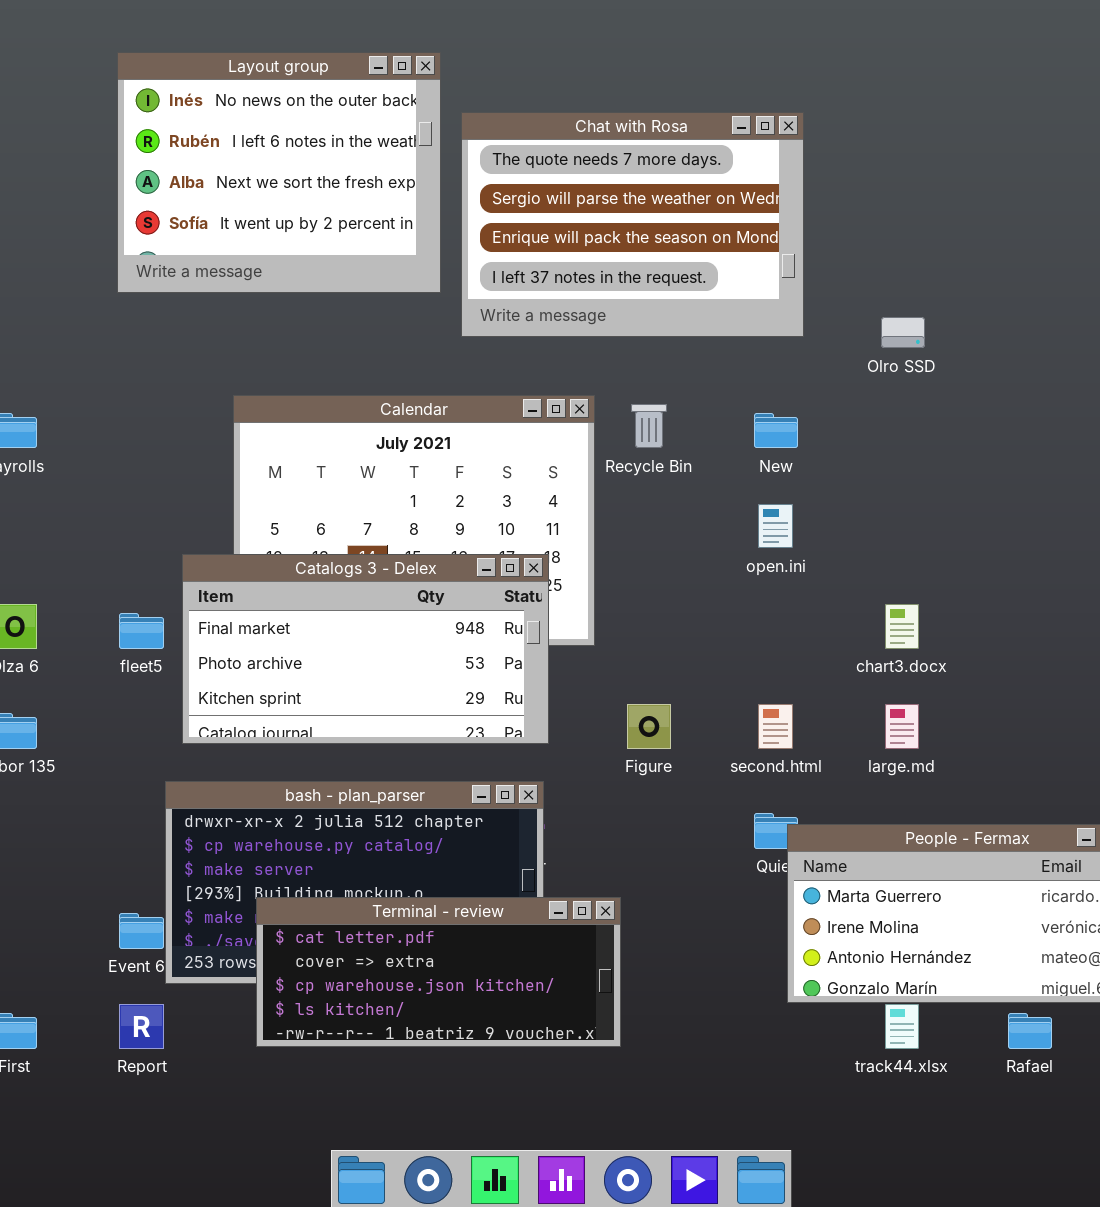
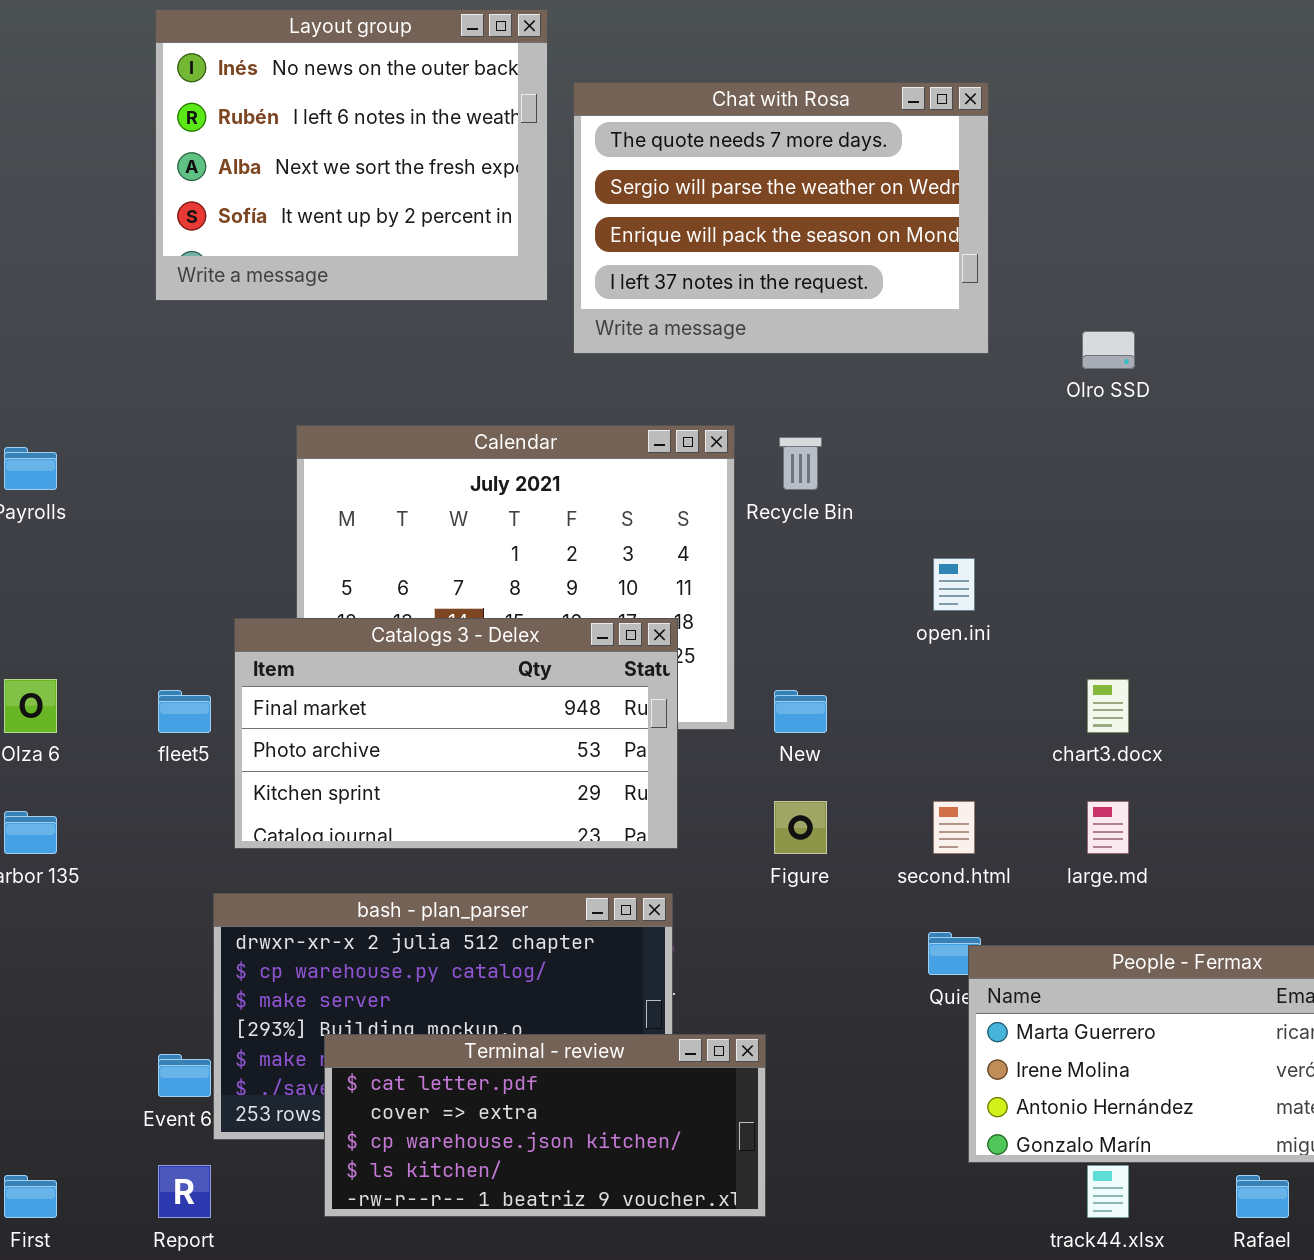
New: [754,413,798,448] -> [774,690,827,733], moved

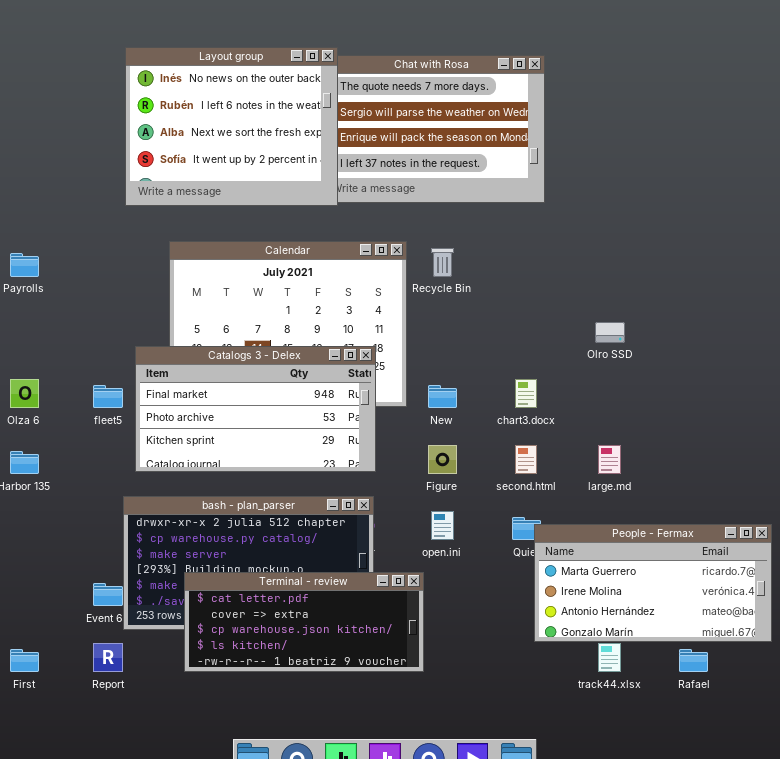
Layout group: [155,9,548,301] -> [125,47,338,206], moved
Olro SSD: [1082,331,1135,369] -> [595,322,625,343], moved
open.ini: [933,558,975,611] -> [431,511,454,540], moved
chart3.docx: [1087,679,1129,733] -> [515,379,537,408], moved

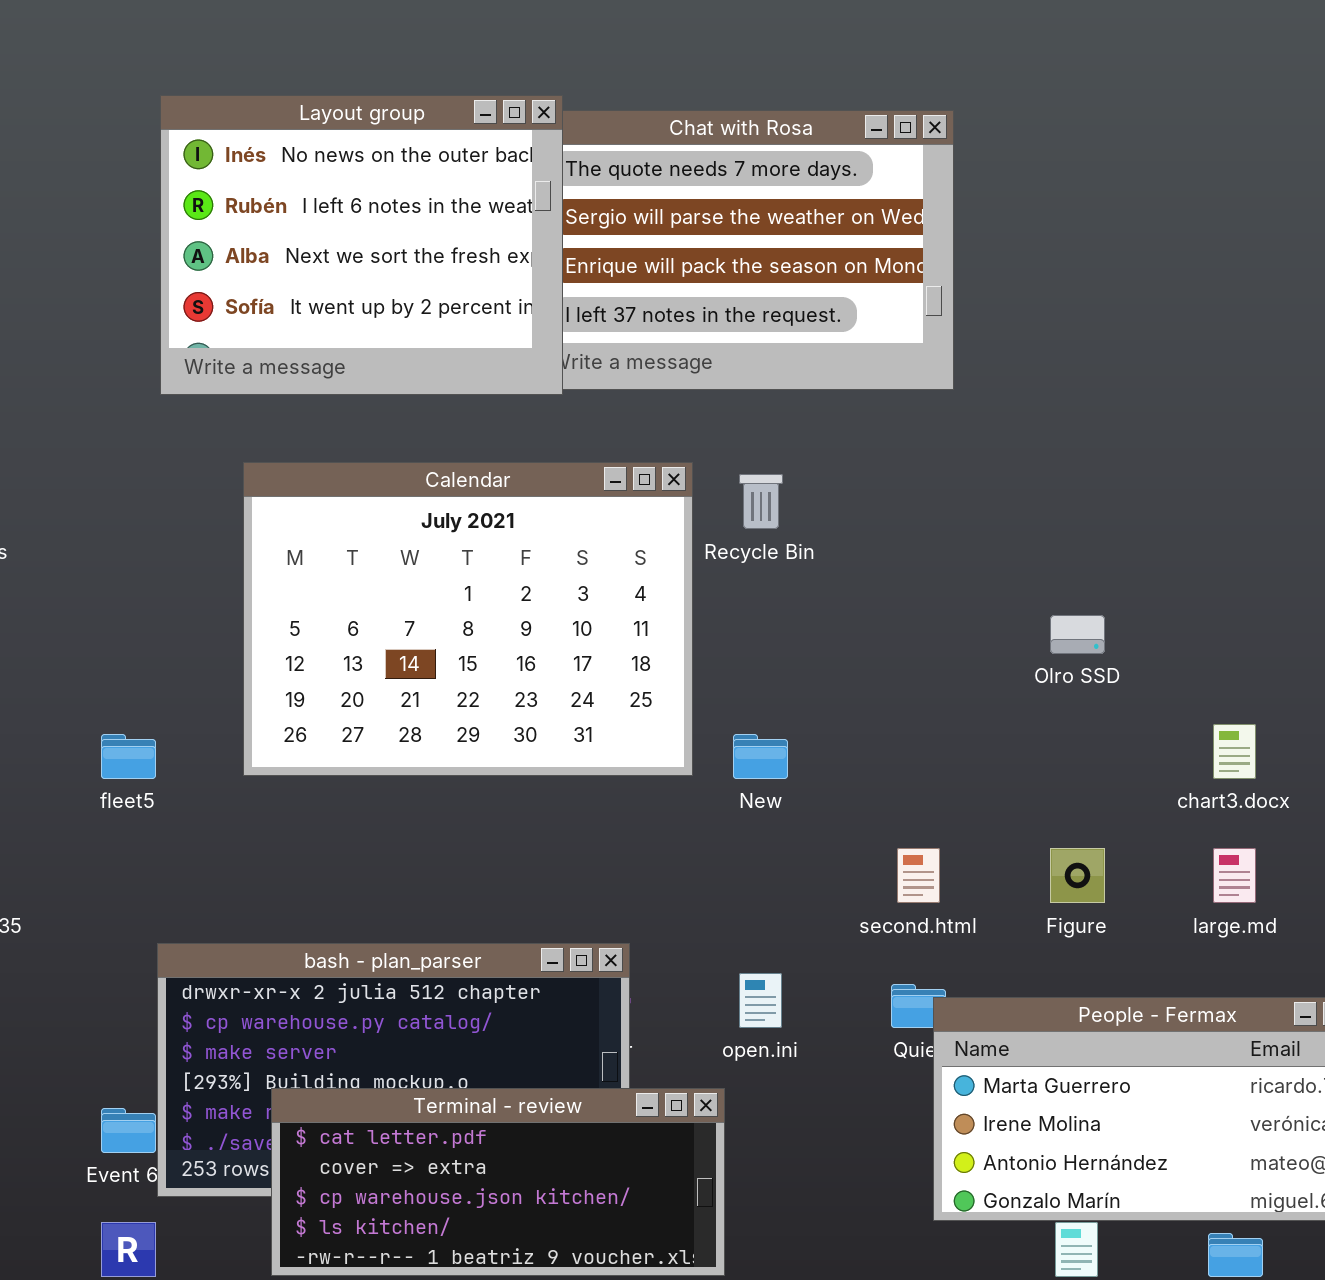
Catalogs 3 - Delex: [135,346,376,472] -> none, closed
chart3.docx: [515,379,537,408] -> [1213,724,1256,779], moved
Figure: [428,445,457,474] -> [1050,848,1105,903], moved
large.md: [598,445,621,474] -> [1213,848,1256,903], moved

